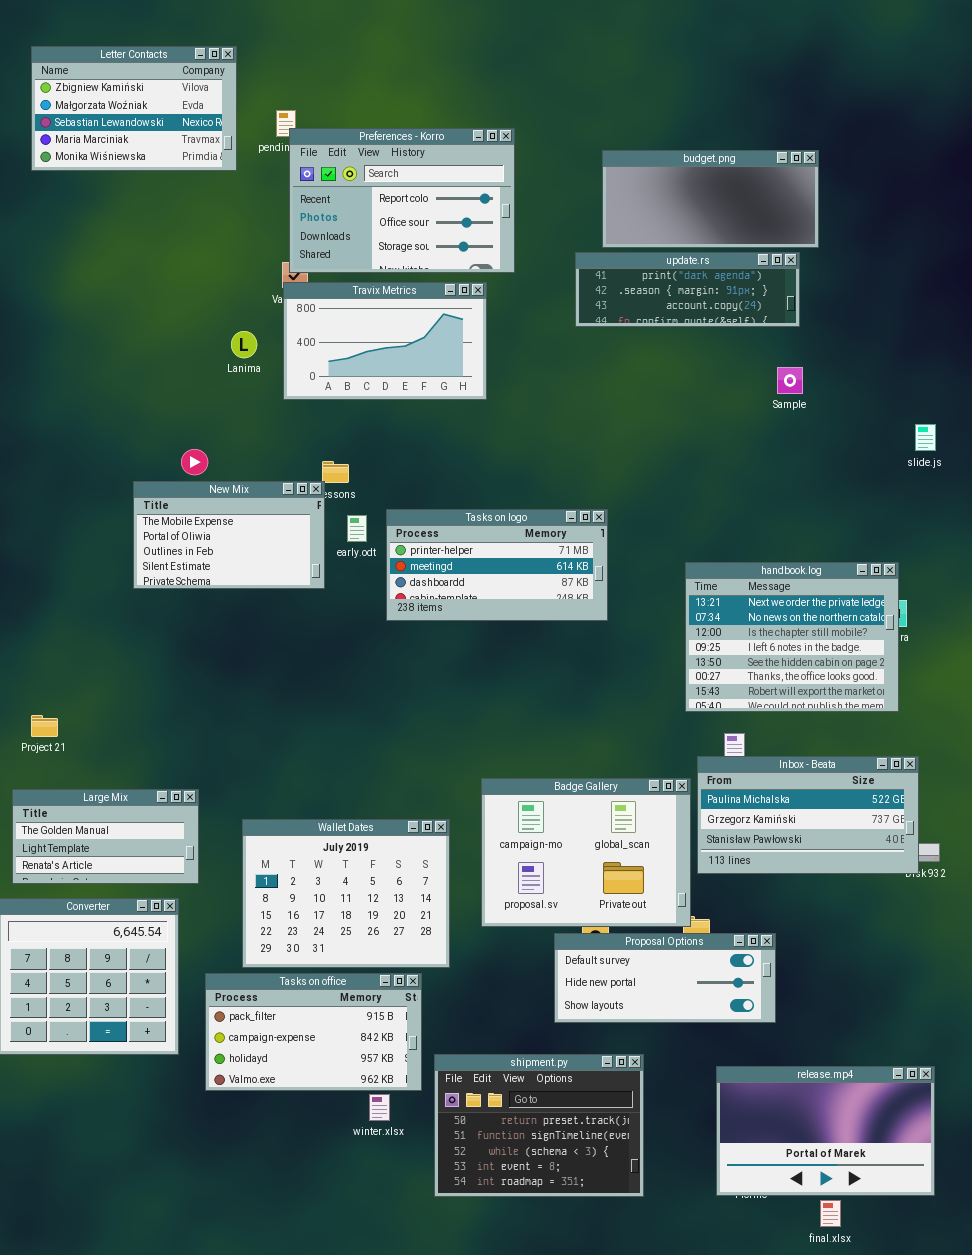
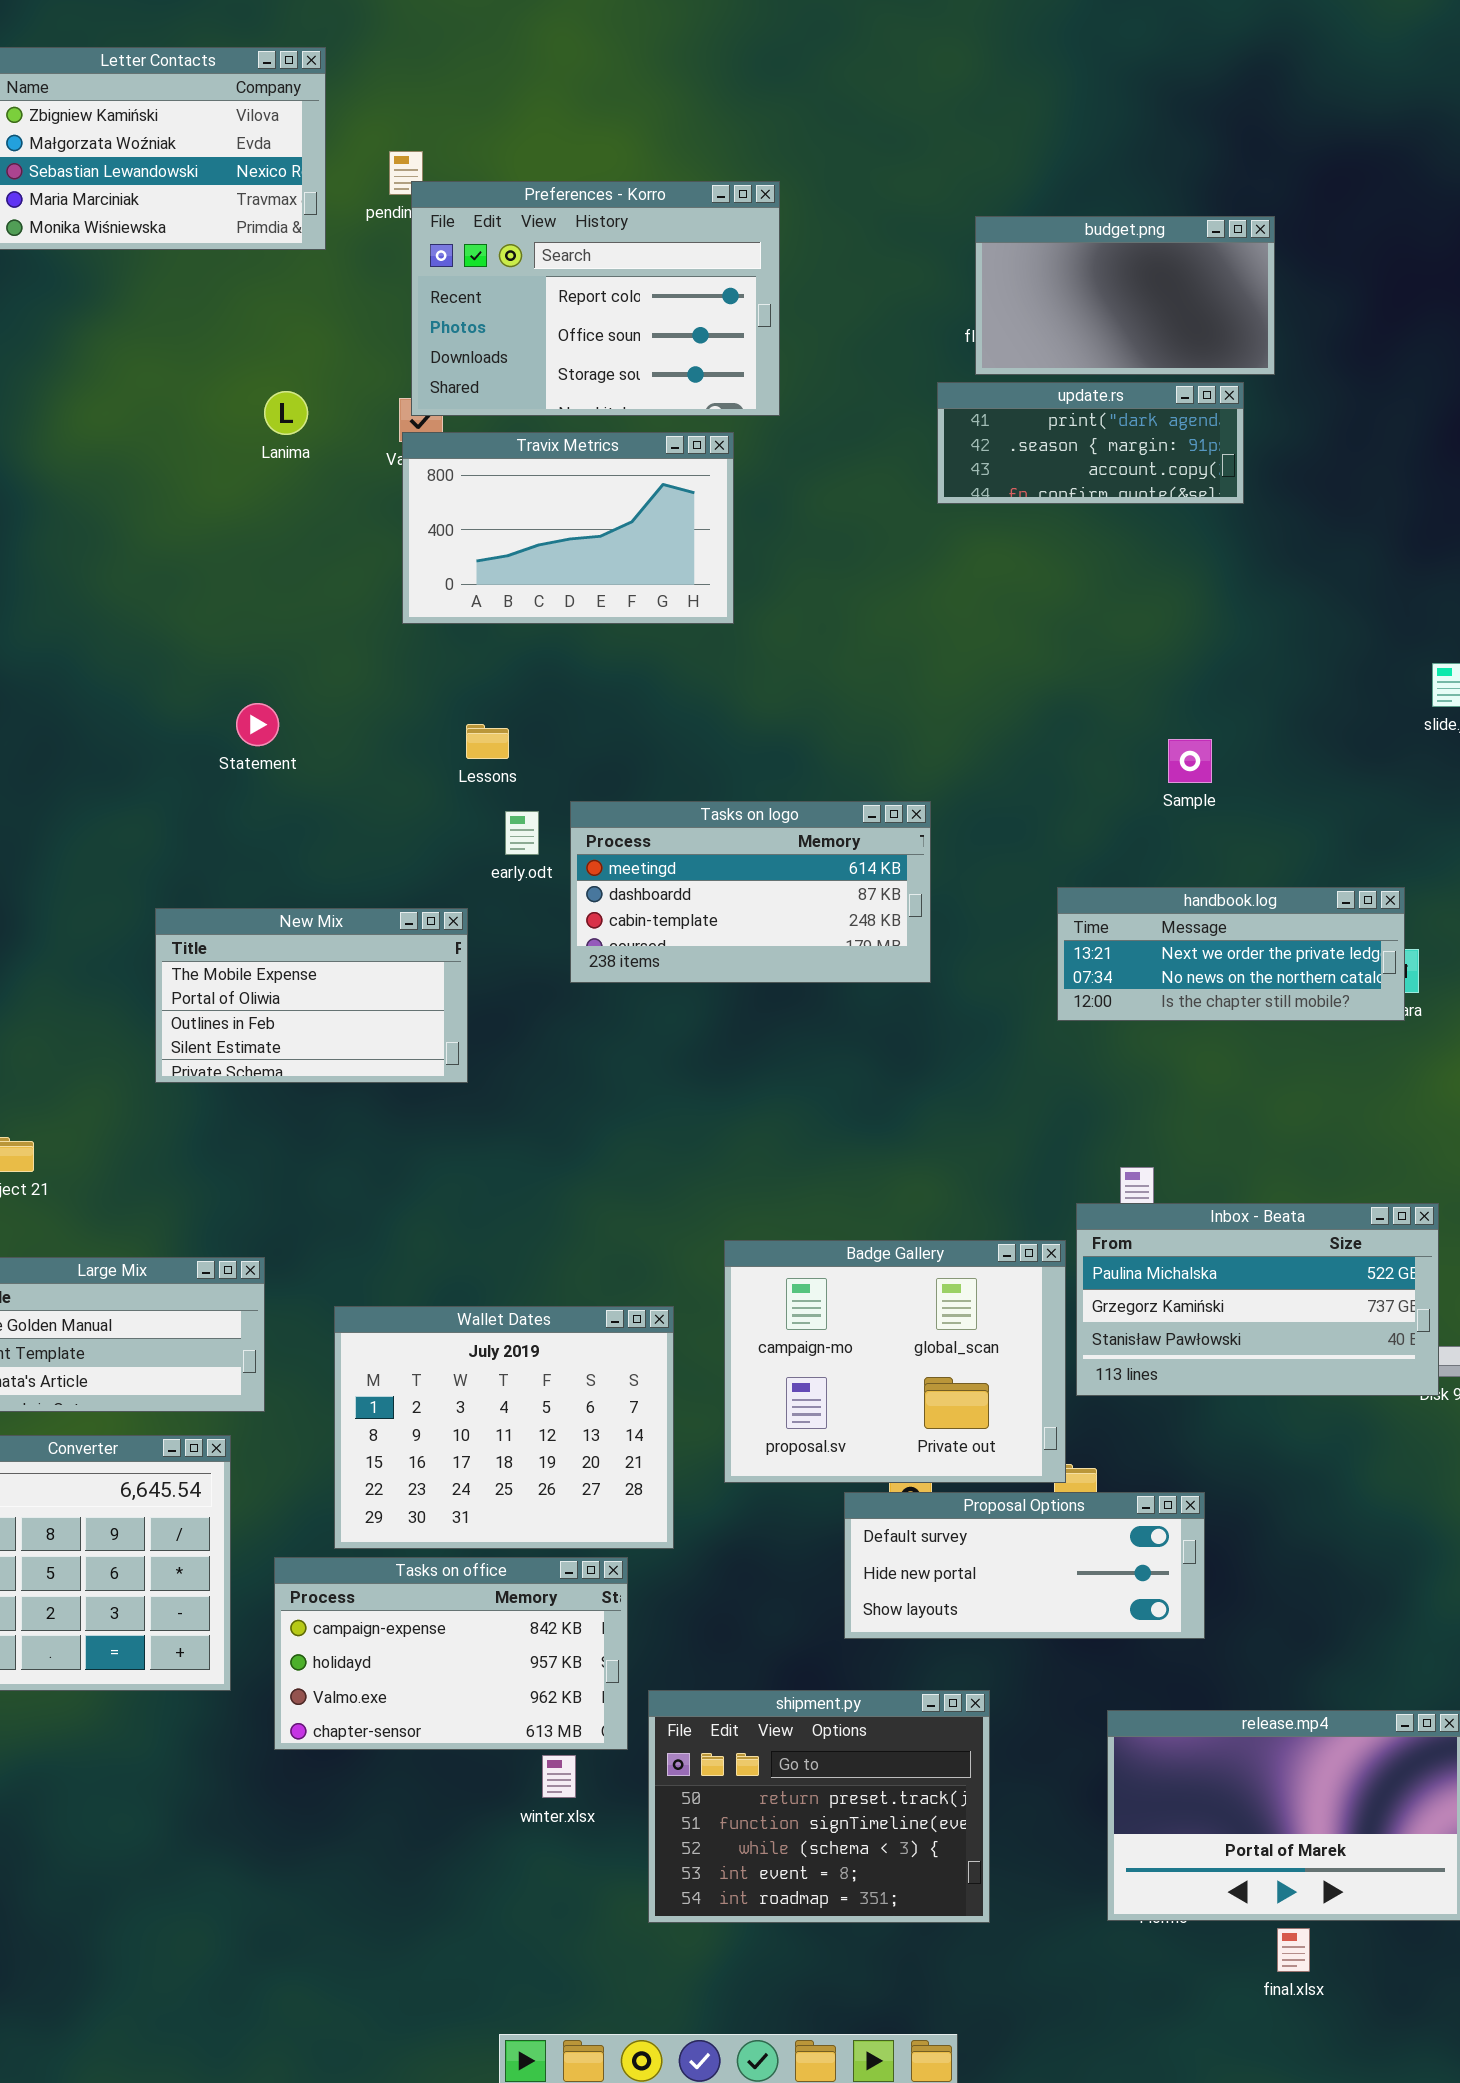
budget.png: [602,150,819,248] -> [975,216,1275,375], resized
update.rs: [575,252,800,327] -> [937,382,1244,504], resized
Lanima: [231,331,257,358] -> [264,391,308,435], moved
Sample: [777,367,803,394] -> [1168,739,1212,783], moved
New Mix: [133,481,325,589] -> [155,908,468,1083], moved
Tasks on logo: [386,509,608,621] -> [570,801,931,983], scrolled down 1 row
handbook.log: [685,562,899,712] -> [1057,887,1405,1021], resized
Tasks on office: [205,973,422,1091] -> [274,1557,628,1750], scrolled down 1 row

